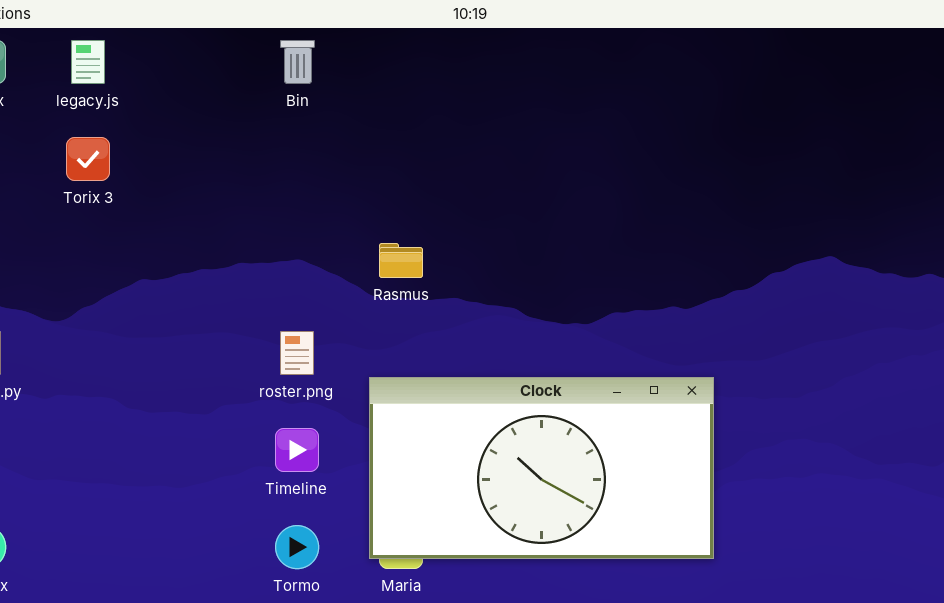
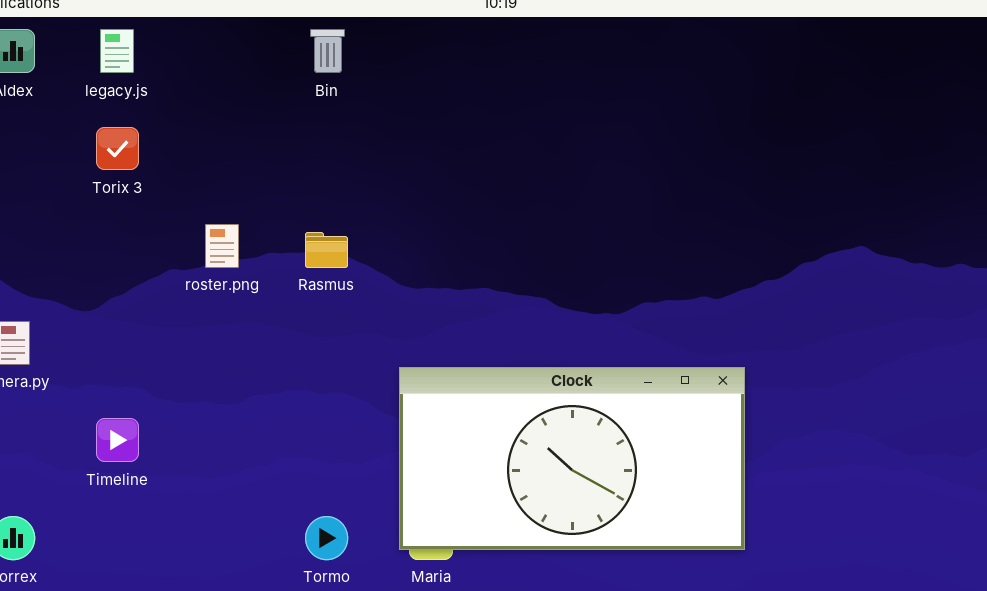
Rasmus: [379,243,423,278] -> [305,232,348,268], moved
roster.png: [280,331,314,375] -> [205,224,239,268], moved
Timeline: [275,428,319,472] -> [96,418,139,462], moved

